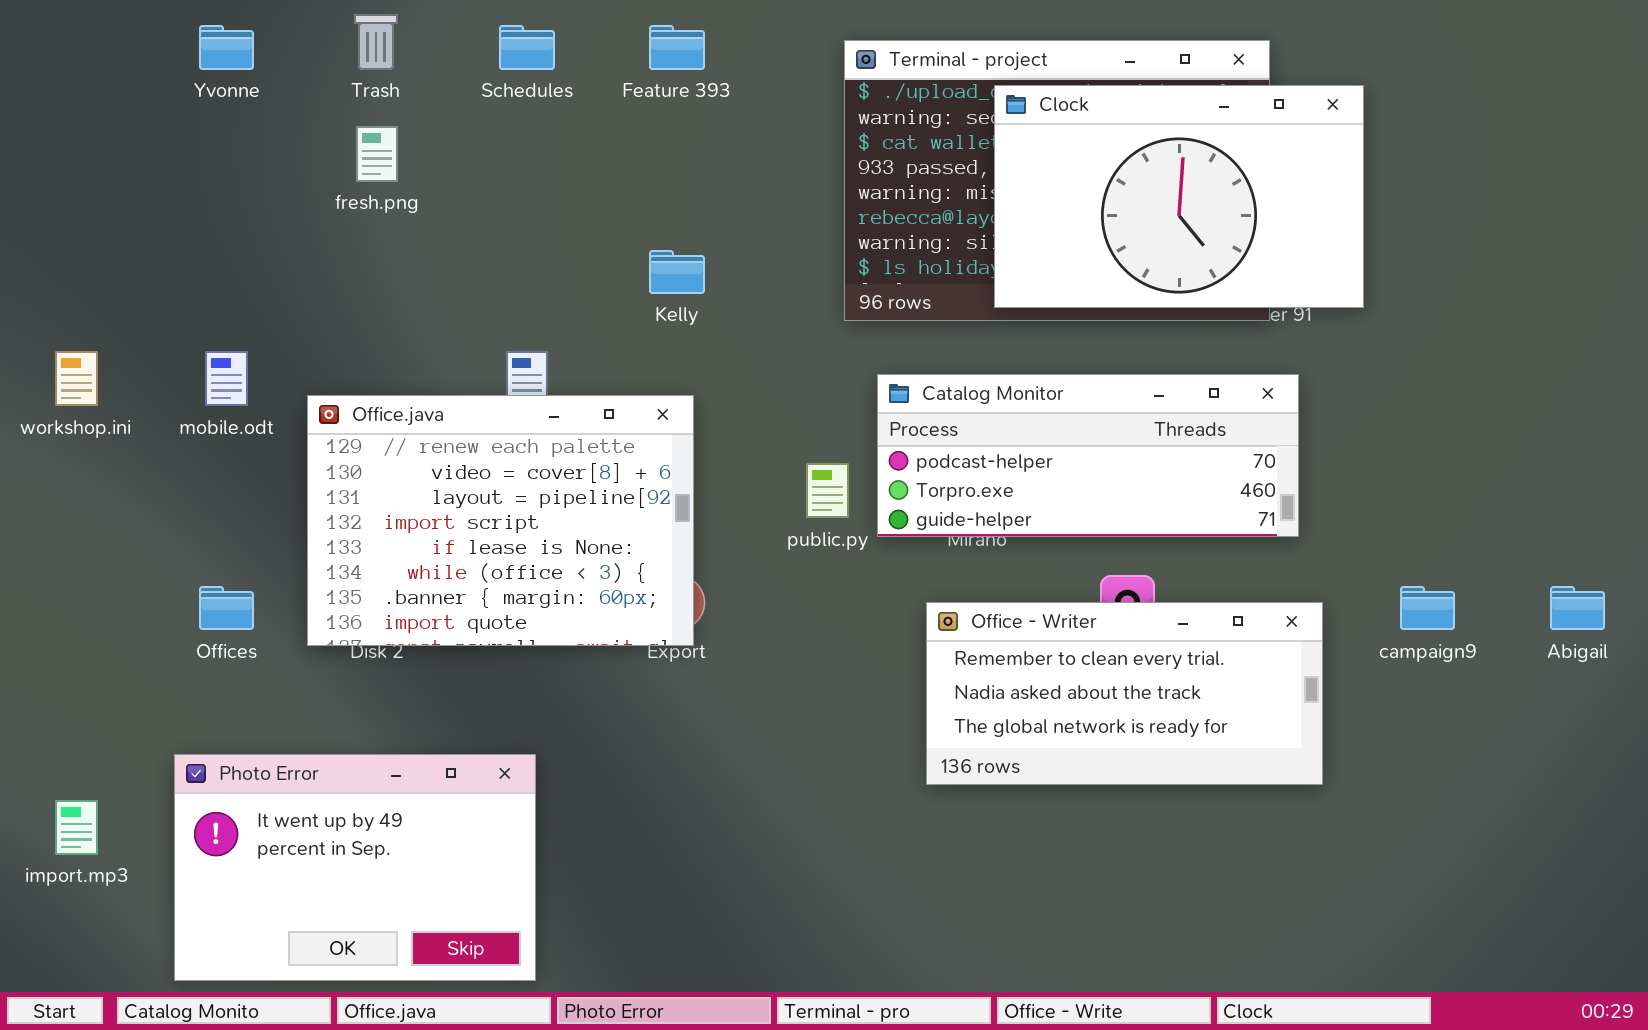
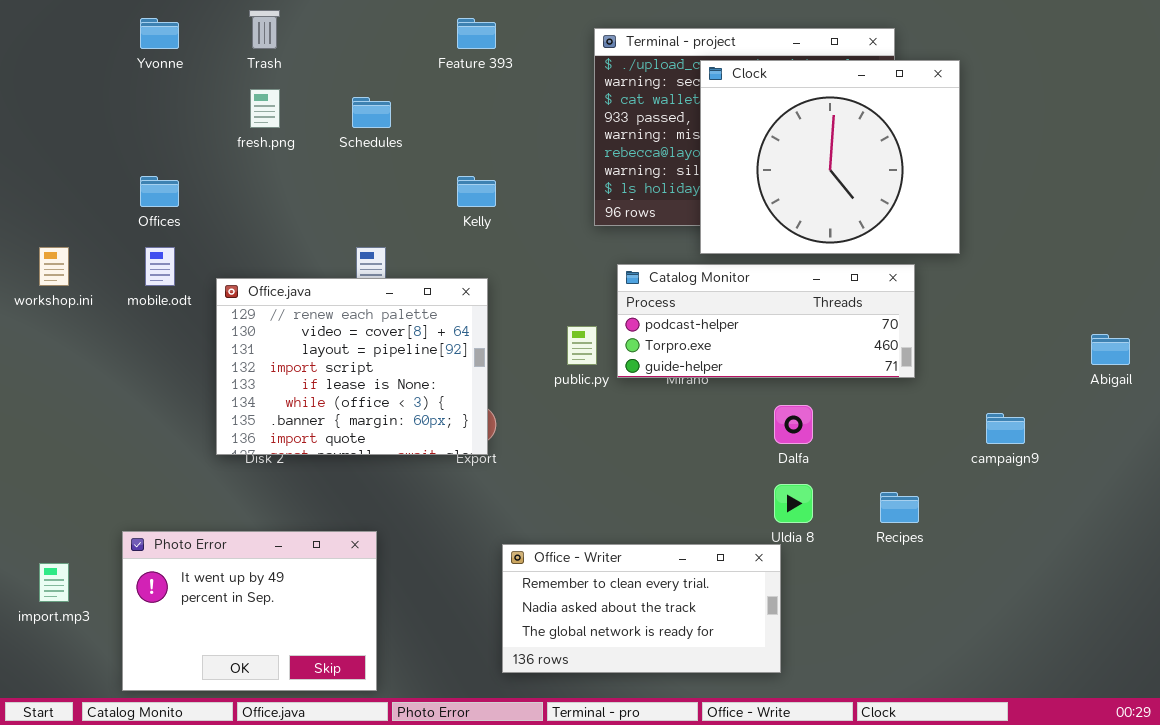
Schedules: [499,25,555,70] -> [352,97,391,128], moved
Clock: [994,85,1364,308] -> [700,60,960,254], resized
Offices: [199,586,254,630] -> [140,176,179,207], moved
Abigail: [1550,586,1605,630] -> [1091,334,1130,365], moved
Office - Writer: [926,602,1323,785] -> [502,544,781,673], moved

